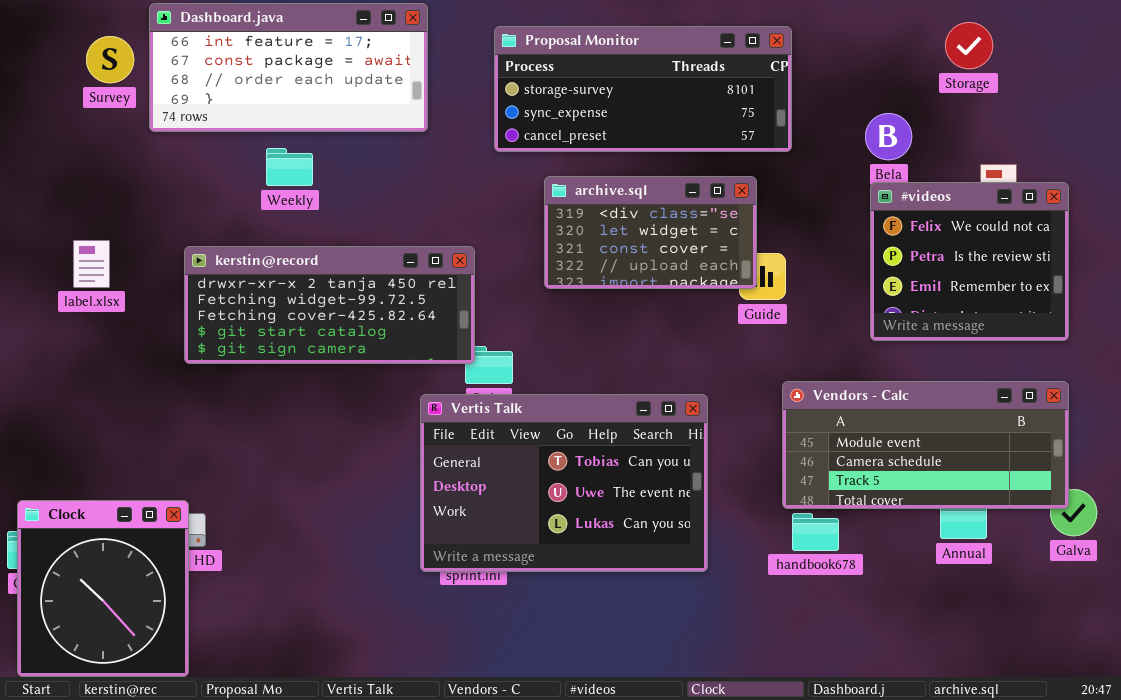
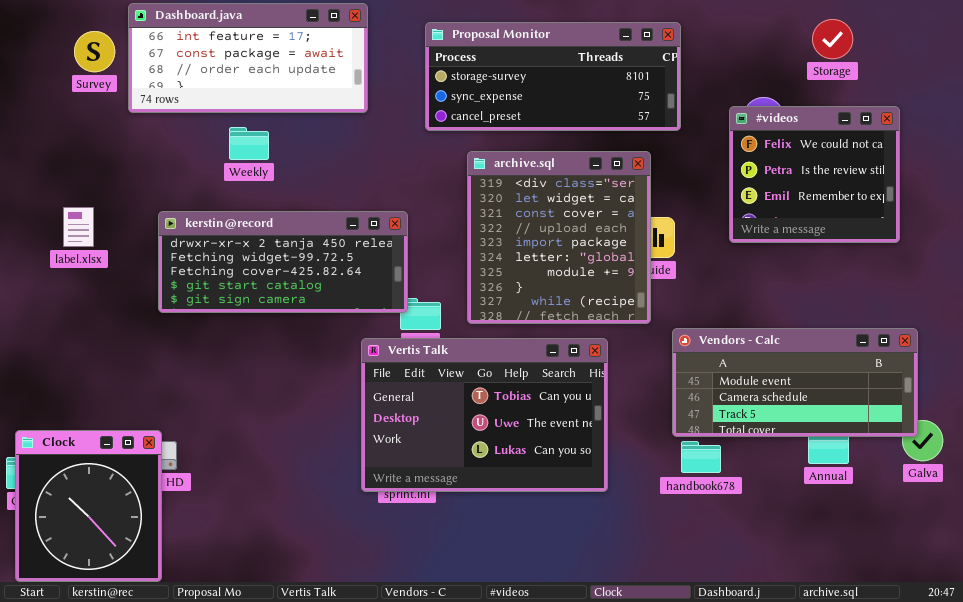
archive.sql: [544,176,757,289] -> [467,151,651,324], resized
#videos: [870,182,1069,341] -> [729,106,900,243], moved

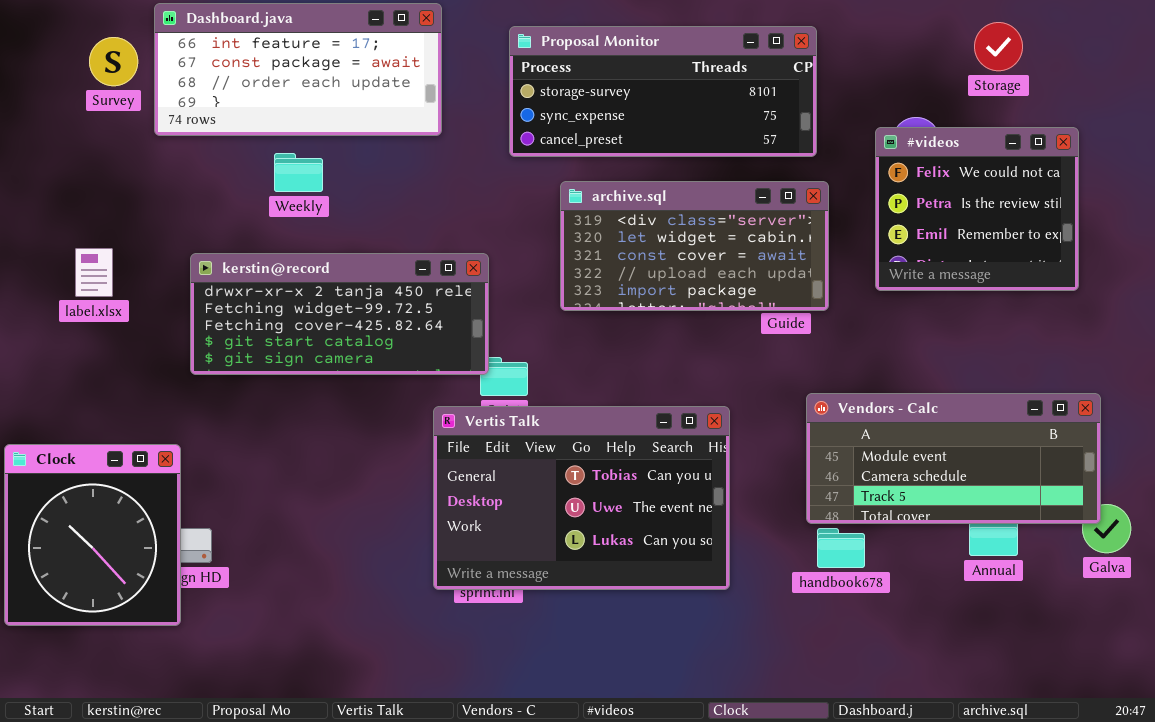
archive.sql: [467,151,651,324] -> [560,181,829,311], resized
Clock: [15,430,162,582] -> [4,444,181,626], moved

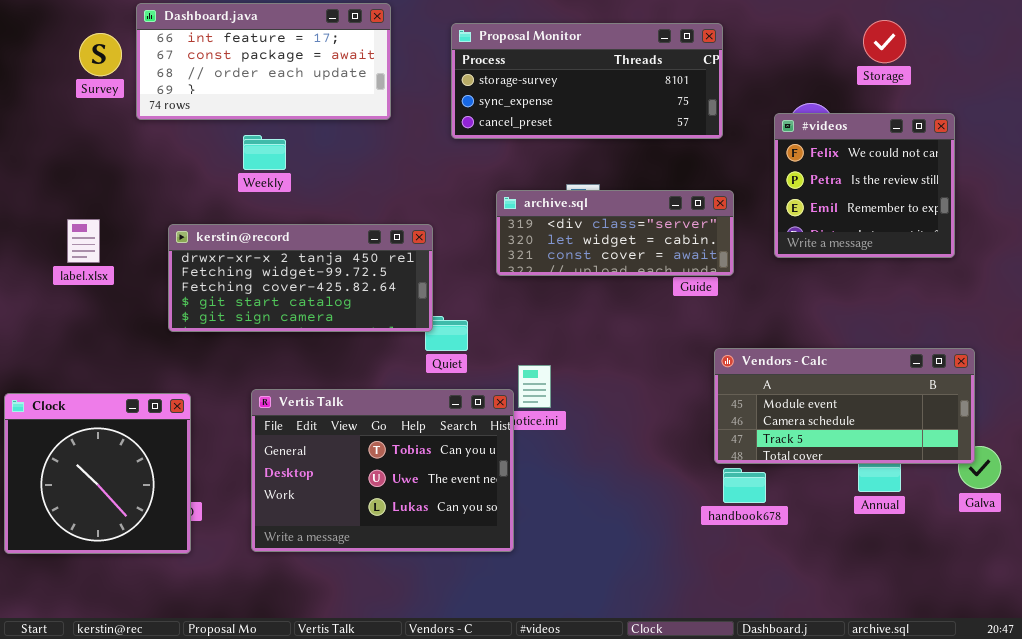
archive.sql: [560,181,829,311] -> [496,190,734,276], resized
Vertis Talk: [433,406,730,590] -> [251,389,514,552], moved
Clock: [4,444,181,626] -> [4,393,191,554], resized

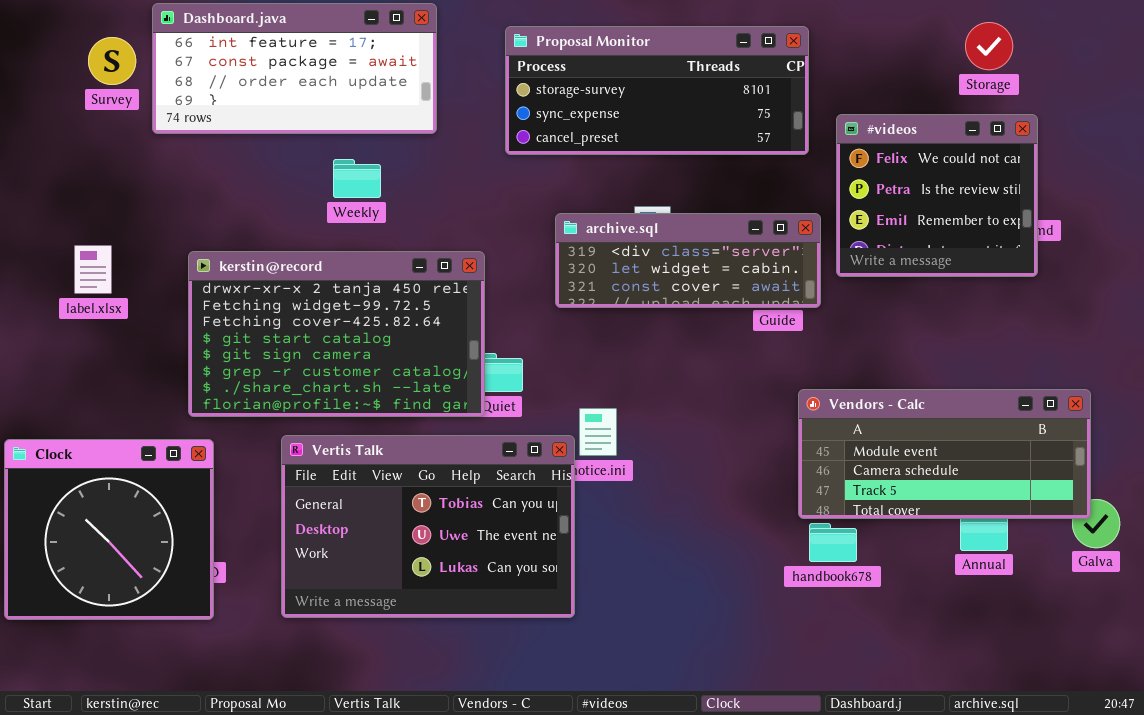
#videos: [774,113,955,258] -> [836,114,1038,277], moved
Weekly: [243,135,286,170] -> [333,159,381,198], moved
kerstin@record: [168,224,433,332] -> [188,251,485,417], resized

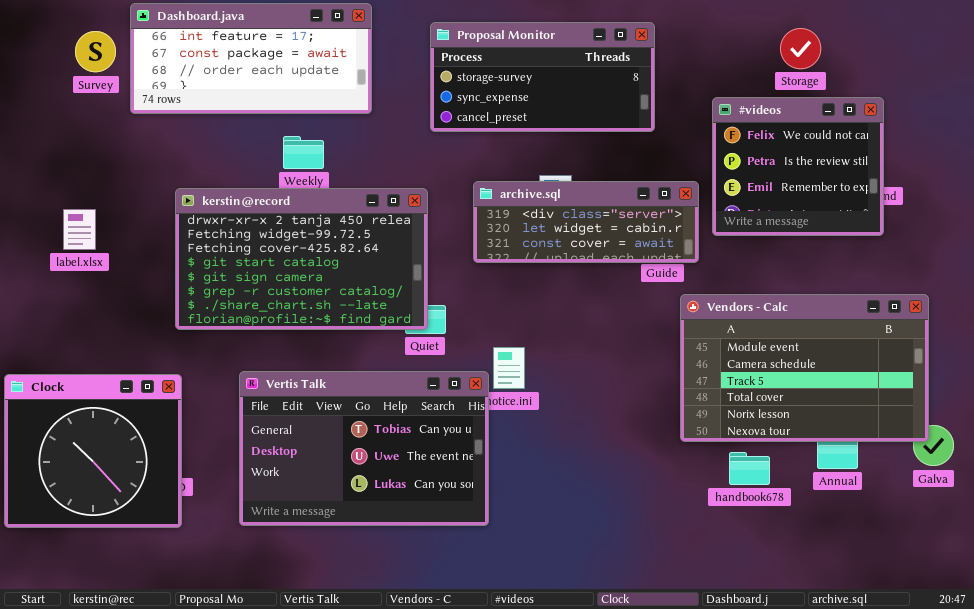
Storage: [965,22,1013,70] -> [780,28,821,69], moved
Proposal Monitor: [505,26,809,155] -> [430,22,655,132], resized
kerstin@record: [188,251,485,417] -> [175,188,428,330], moved
Vendors - Calc: [798,389,1091,519] -> [680,294,929,442], resized
handbook678: [809,523,857,562] -> [729,452,770,485], moved

